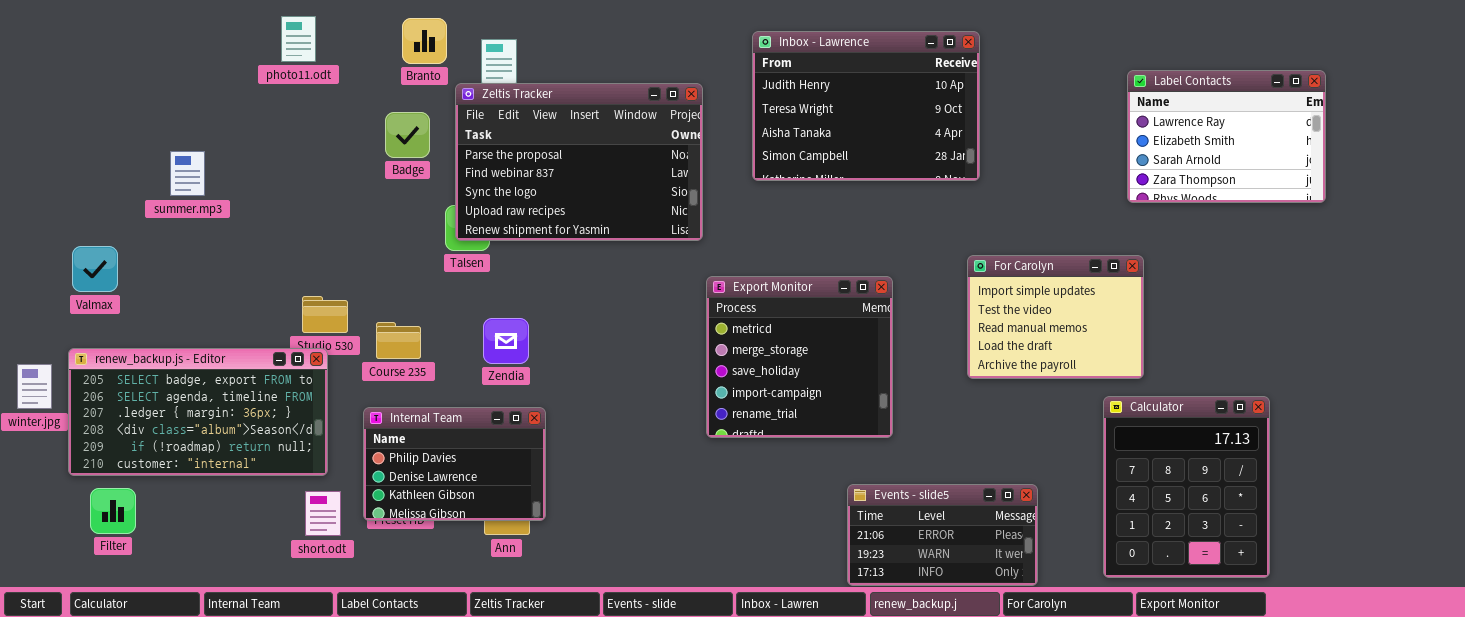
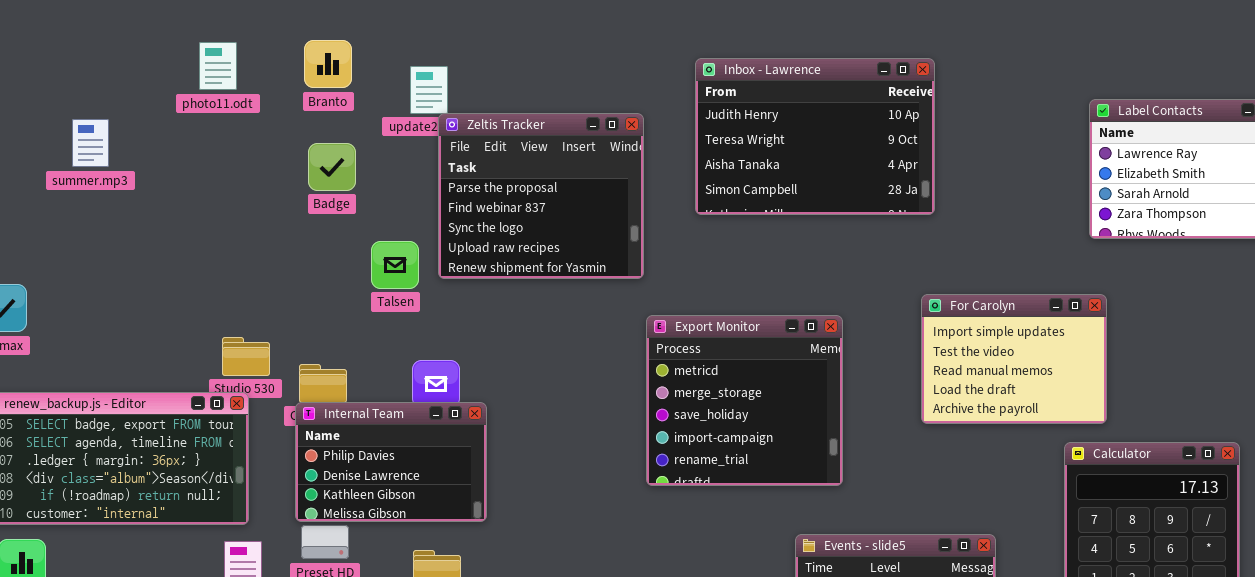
Branto: [402,18,447,64] -> [304,40,352,88], moved
Zeltis Tracker: [455,83,703,241] -> [438,113,644,279], resized
summer.mp3: [170,151,205,196] -> [72,119,109,167], moved
Internal Team: [363,407,546,521] -> [295,402,487,522], moved

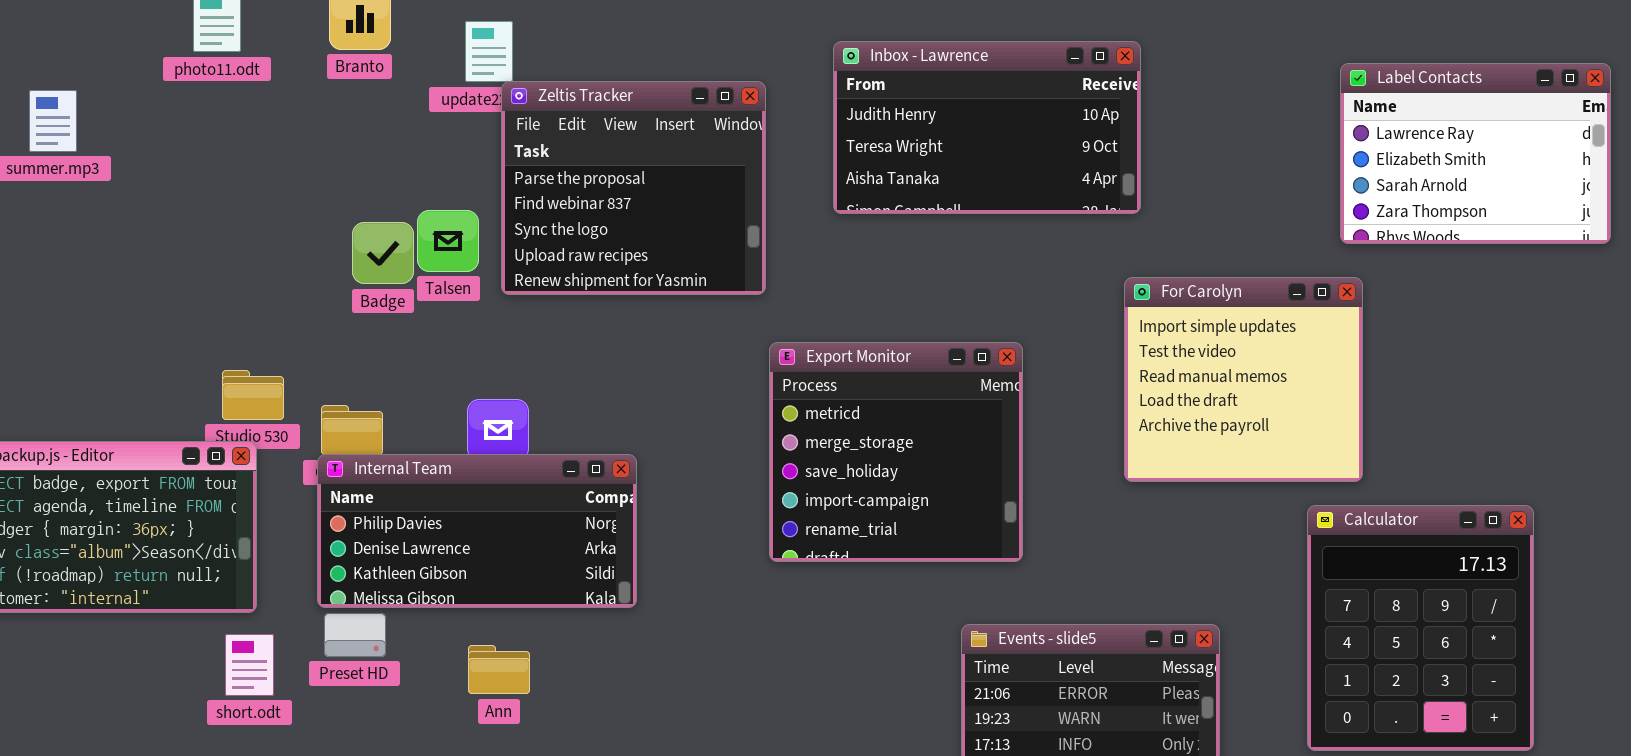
Inbox - Lawrence: [695,58,935,215] -> [833,41,1141,214], resized
Badge: [308,143,356,191] -> [352,222,414,284], moved
Talsen: [371,241,419,289] -> [417,210,479,272], moved
For Carolyn: [921,294,1107,424] -> [1124,277,1363,482], resized
Internal Team: [295,402,487,522] -> [317,454,637,608], resized

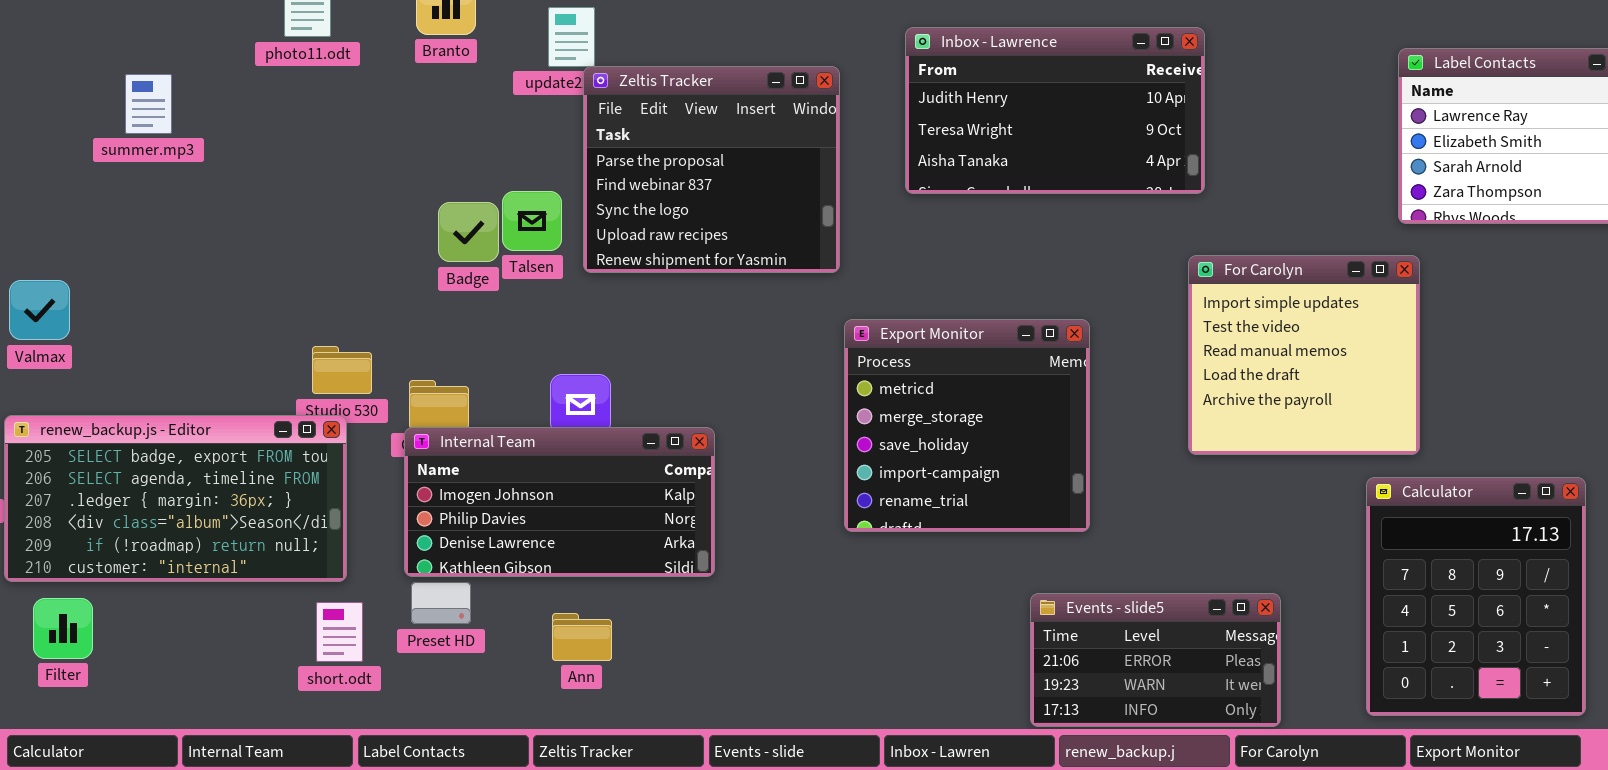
Internal Team: [317,454,637,608] -> [404,427,715,577], scrolled up 1 row

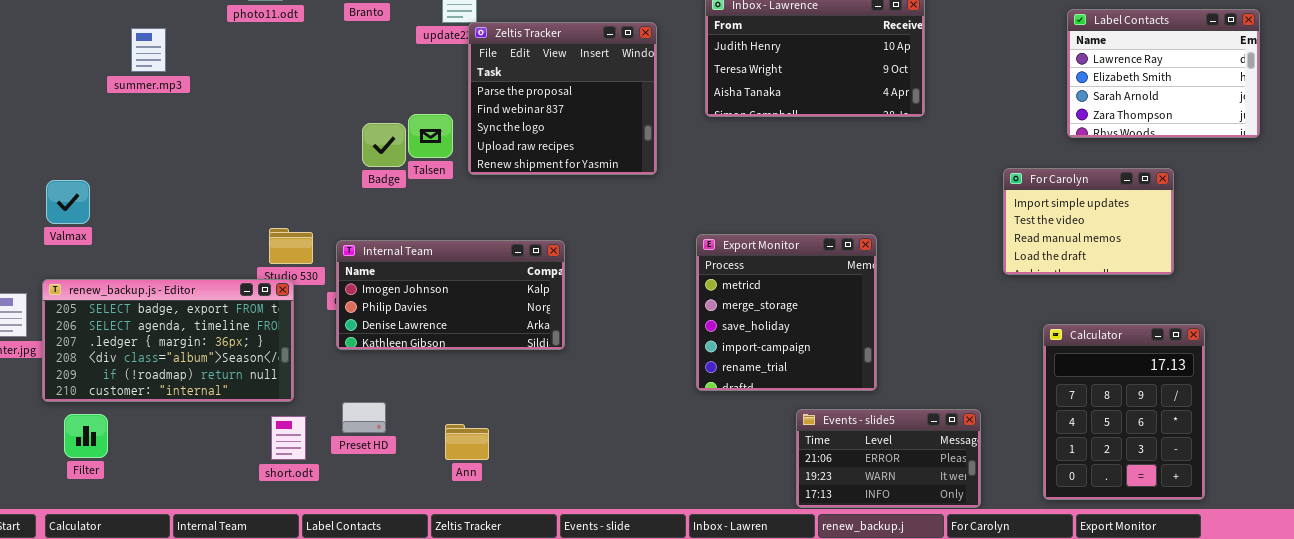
For Carolyn: [1188,255,1420,455] -> [1003,168,1174,275], moved, resized
Export Monitor: [844,319,1090,532] -> [696,234,877,391], moved
Internal Team: [404,427,715,577] -> [336,240,565,350], moved

